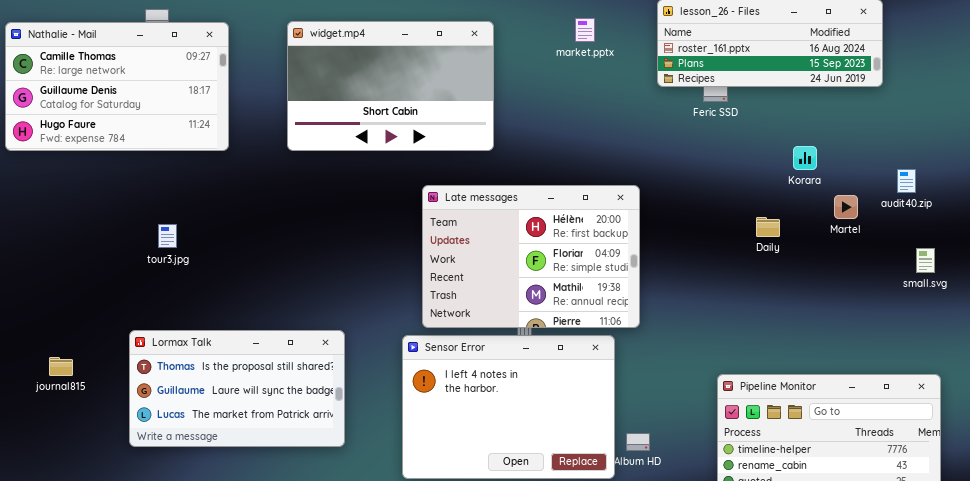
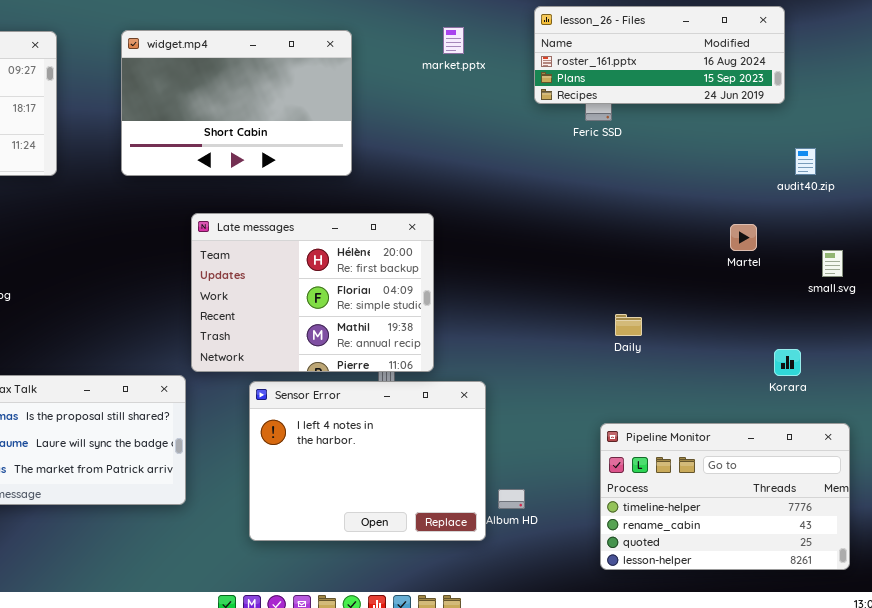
Korara: [793,146,817,170] -> [774,349,801,376], moved
audit40.zip: [897,169,916,193] -> [795,148,816,175], moved
Late messages: [422,185,640,328] -> [191,213,434,372], moved
Daily: [756,217,780,237] -> [615,314,642,336], moved
small.svg: [916,248,935,273] -> [822,250,843,277], moved

